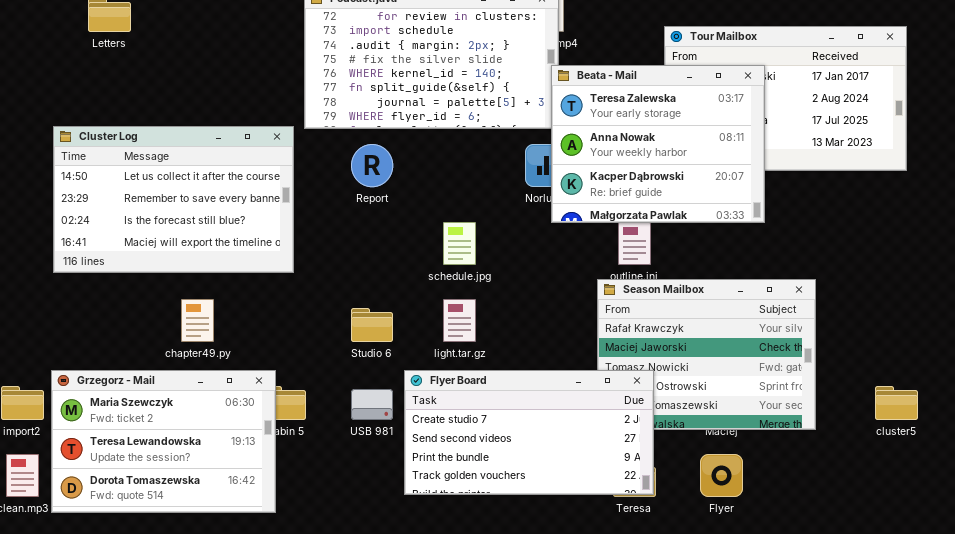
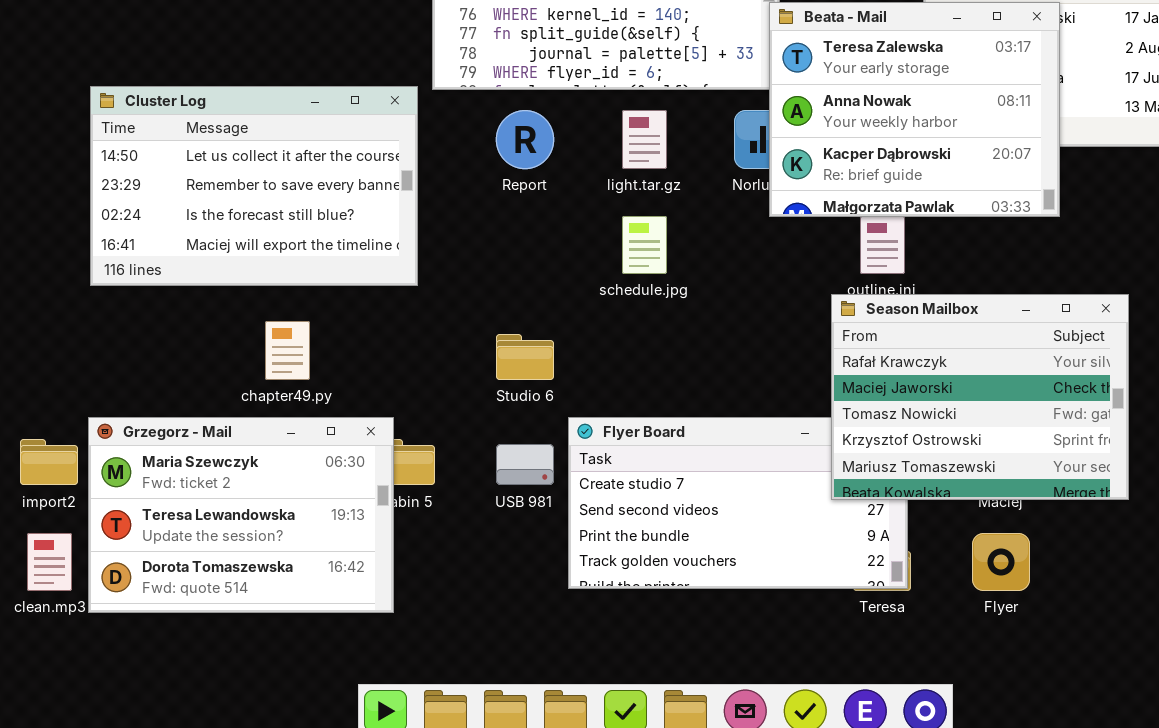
Season Mailbox: [597,279,816,430] -> [831,294,1129,500], raised
light.tar.gz: [443,299,476,342] -> [622,110,667,169], moved

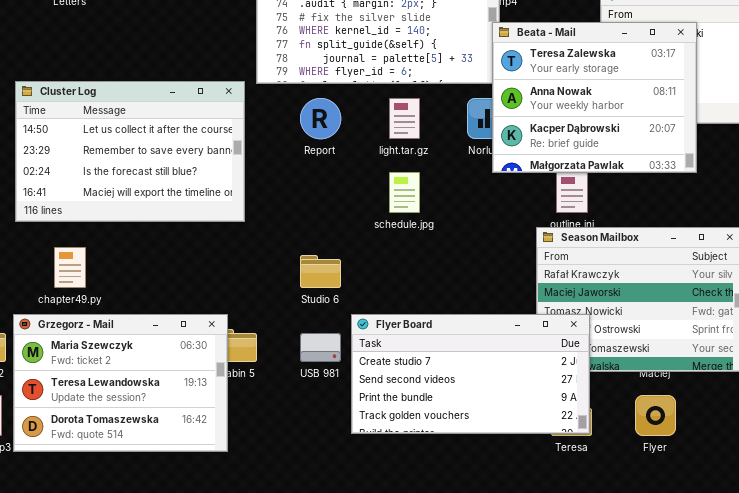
chapter49.py: [265,321,310,380] -> [54,247,86,288], moved
Flyer Board: [568,417,908,589] -> [351,314,590,434], raised

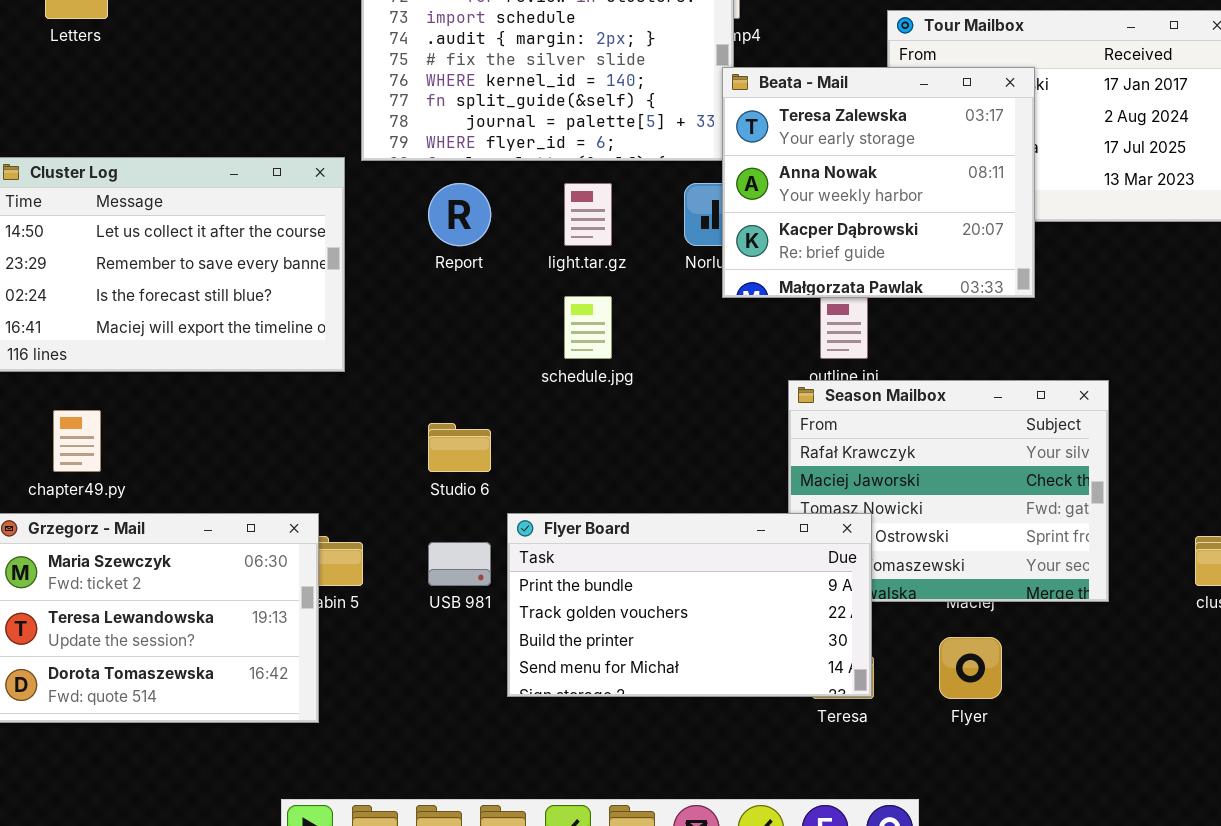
Flyer Board: [351,314,590,434] -> [507,513,872,697], scrolled down 2 rows

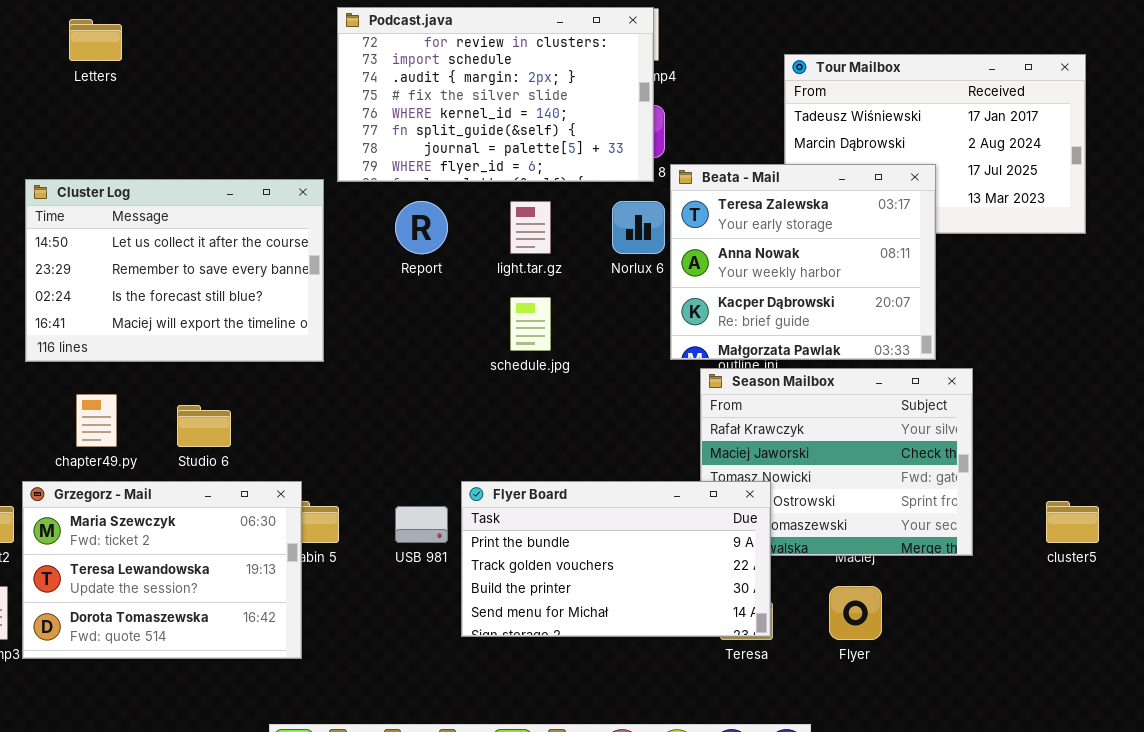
Beata - Mail: [722,67,1035,298] -> [670,164,936,360], moved
Studio 6: [428,423,491,472] -> [177,405,231,447], moved

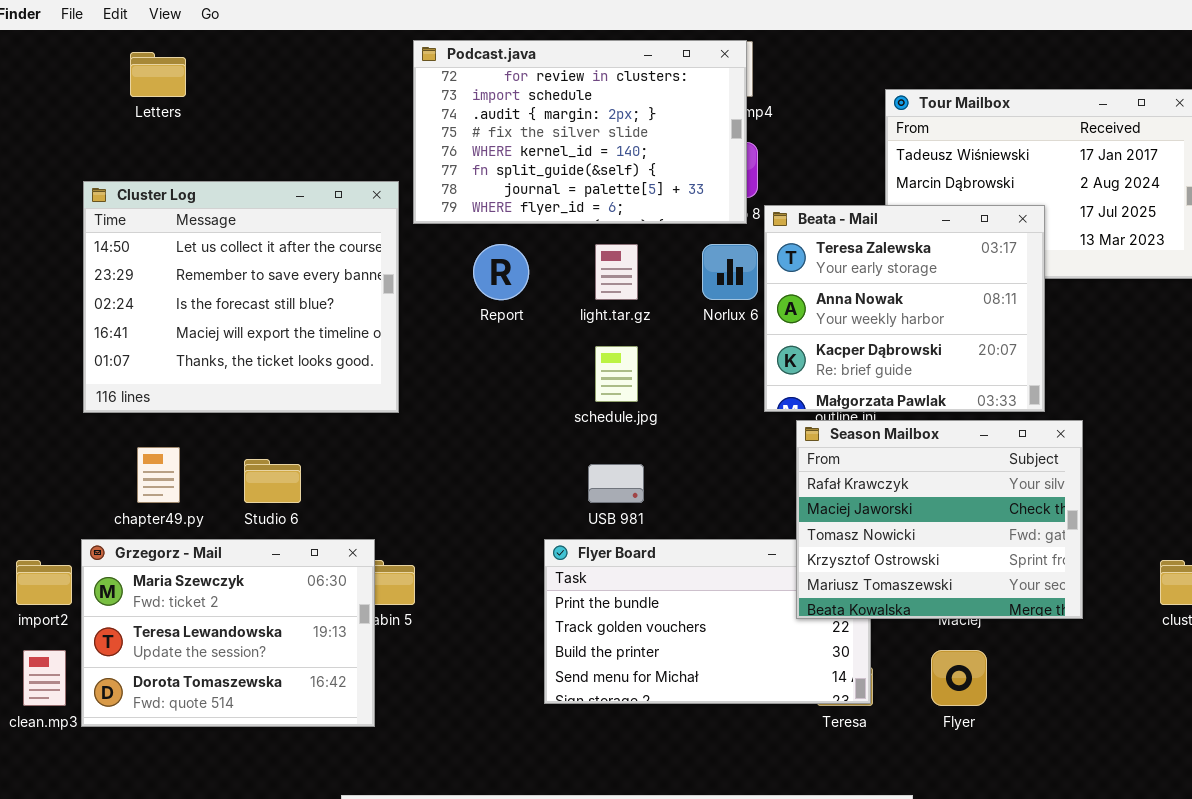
Cluster Log: [25,179,324,362] -> [83,181,399,413], resized
Season Mailbox: [700,368,973,556] -> [796,420,1083,619], raised
USB 981: [395,506,448,543] -> [588,464,644,503], moved

